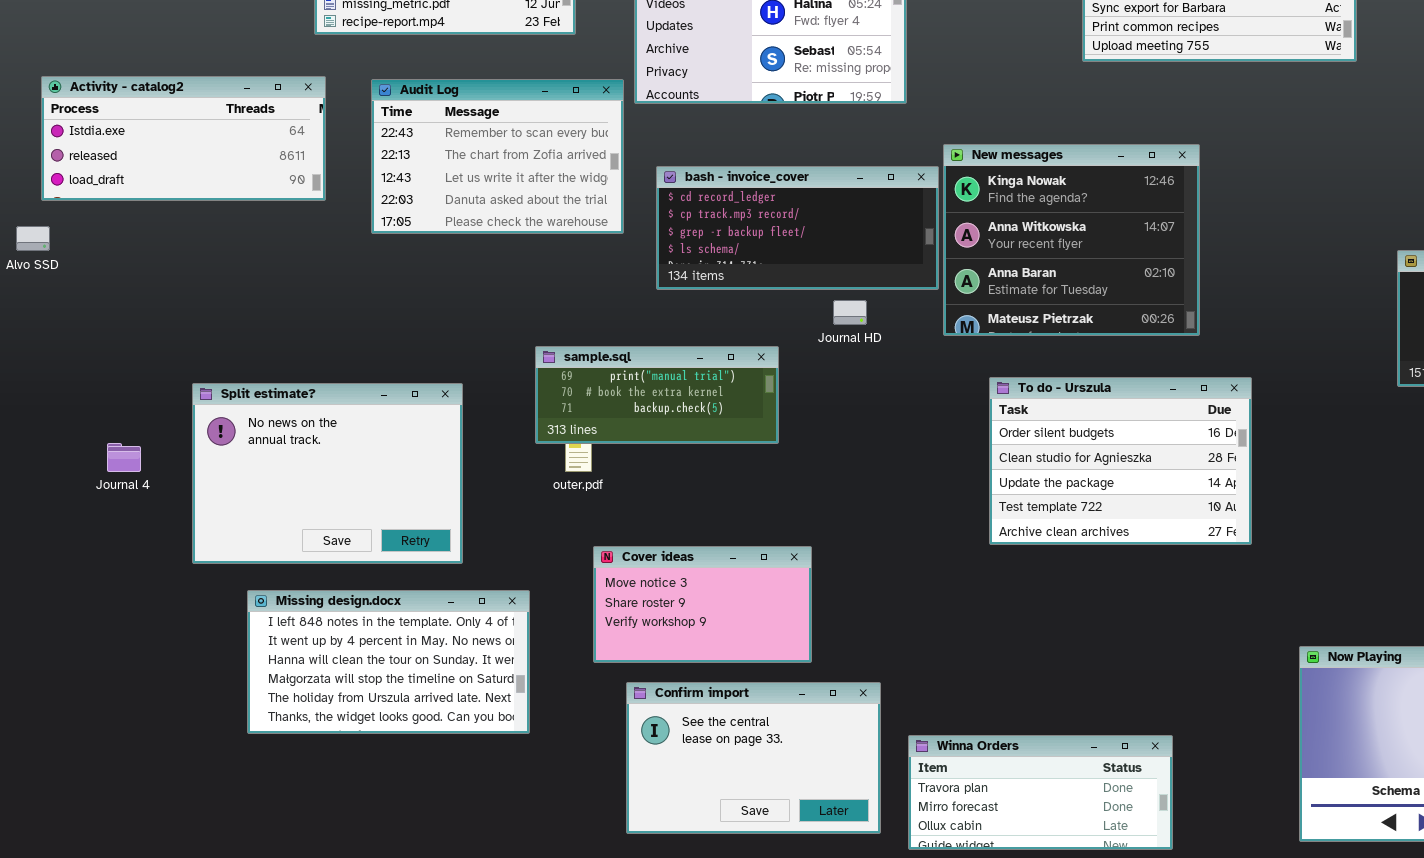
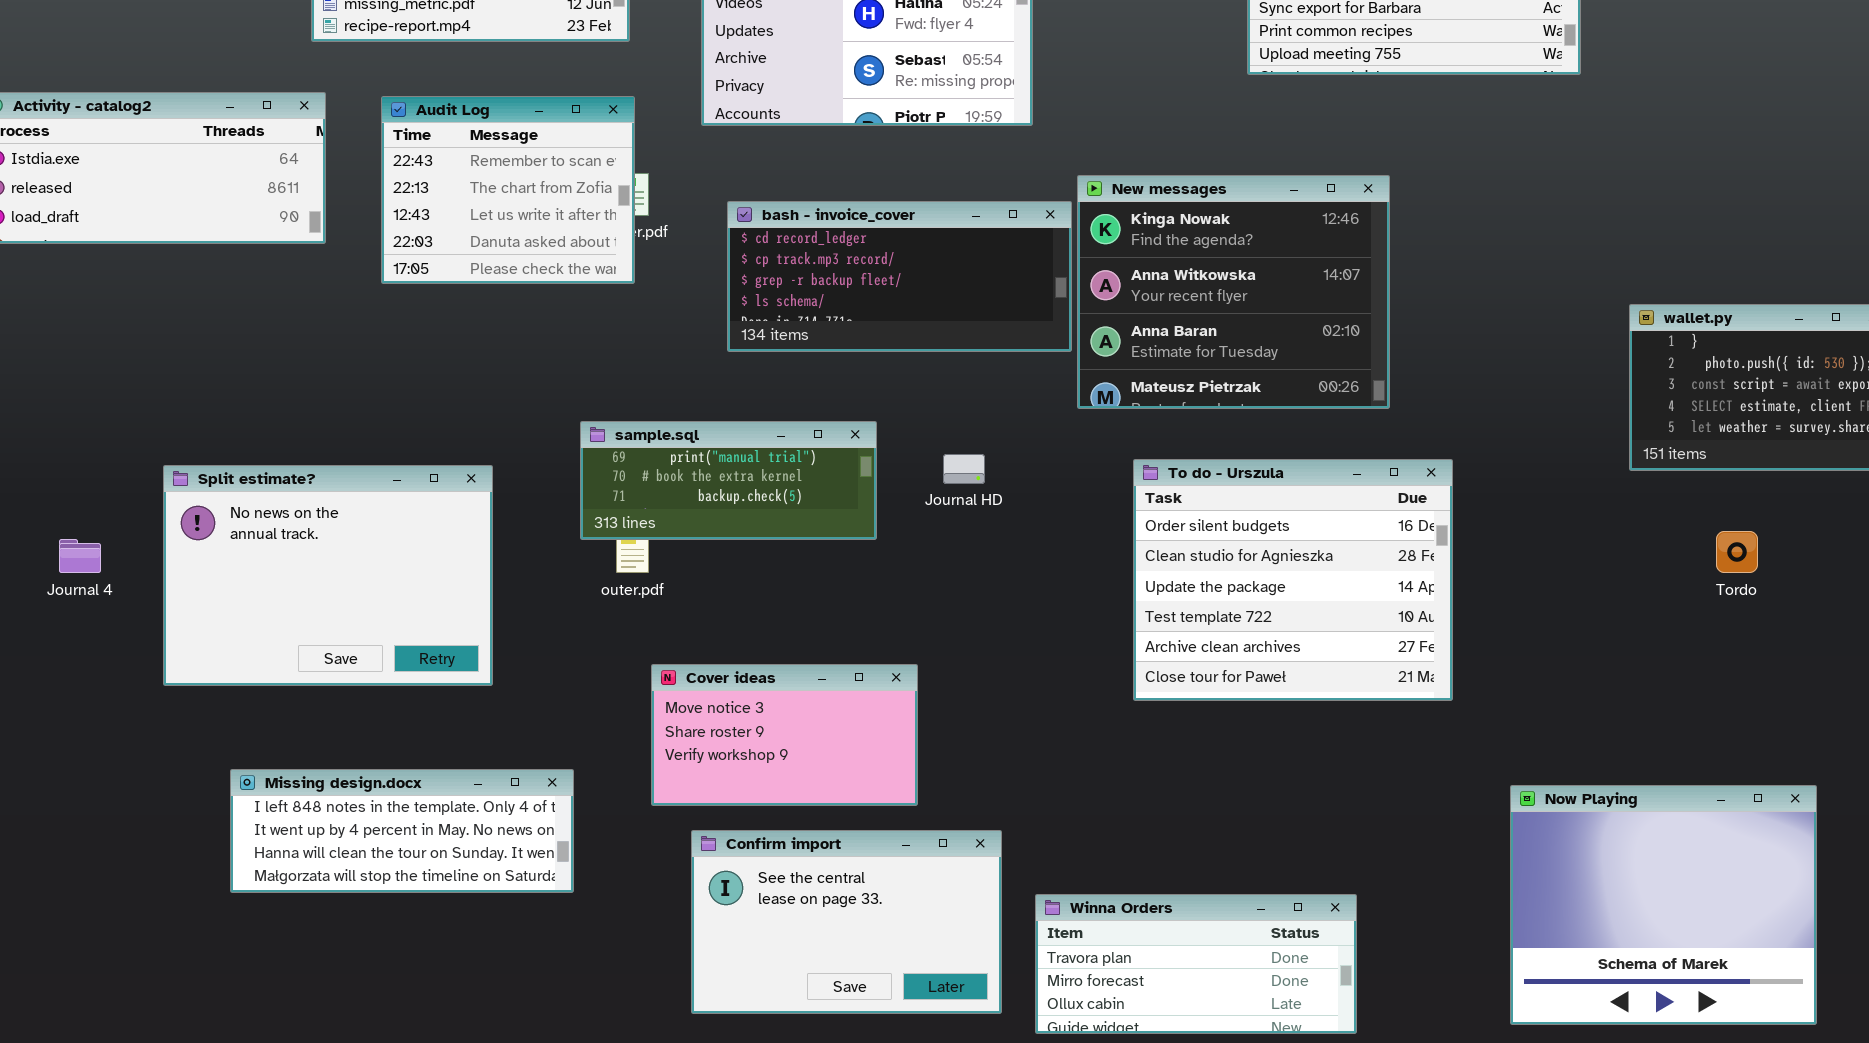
Audit Log: [371,79,624,234] -> [381,96,635,284], resized
Journal HD: [833,300,867,325] -> [943,454,985,484], moved
To do - Urszula: [989,377,1252,545] -> [1133,459,1453,701], resized
Missing design.docx: [247,590,530,734] -> [230,769,574,893], resized

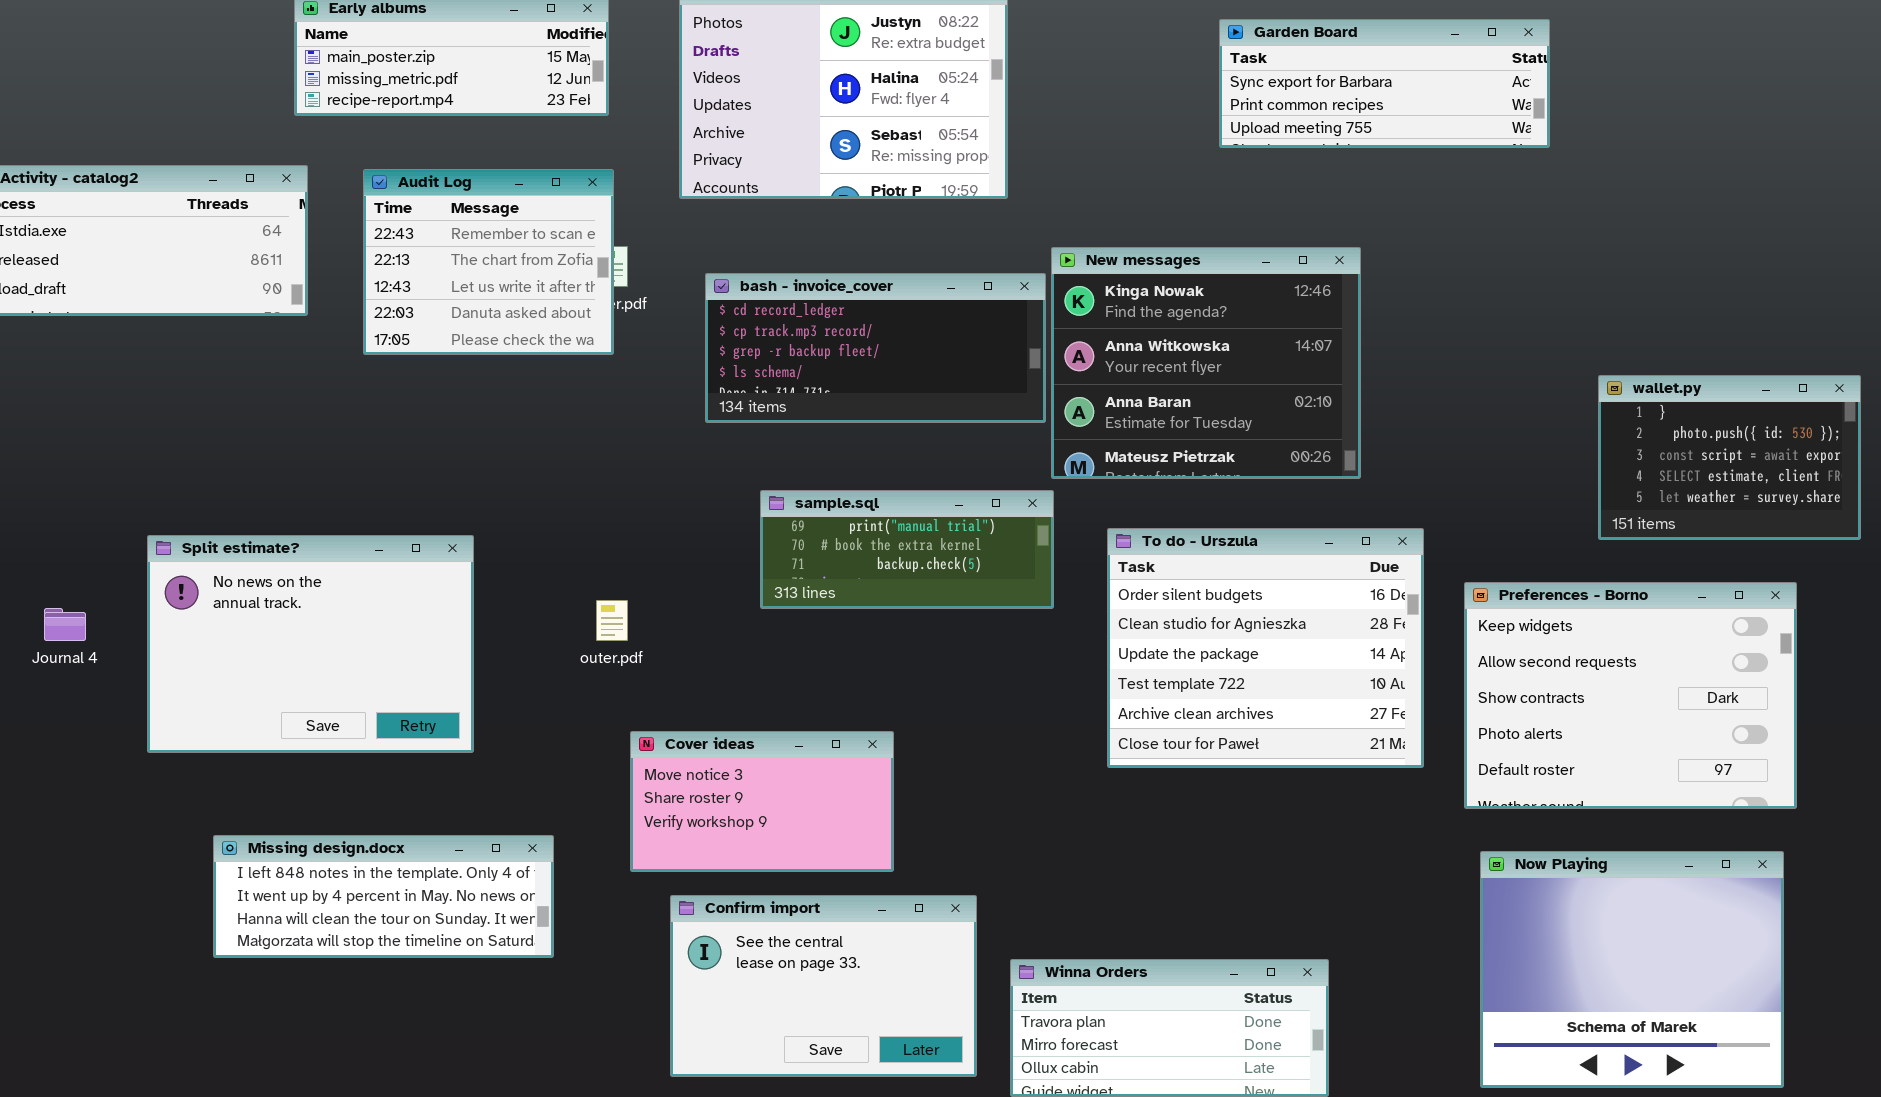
sample.sql: [580,421,877,540] -> [760,490,1054,609], moved
Preferences - Borno: none -> [1464,582,1797,809], opened

